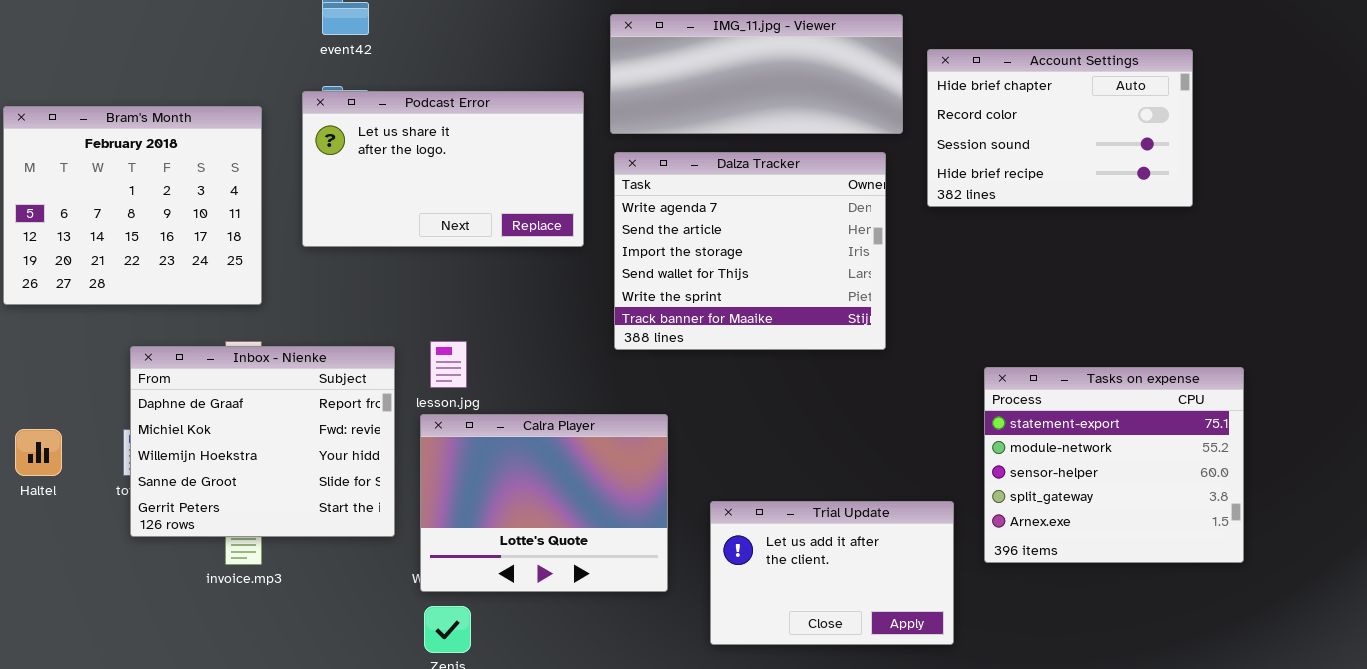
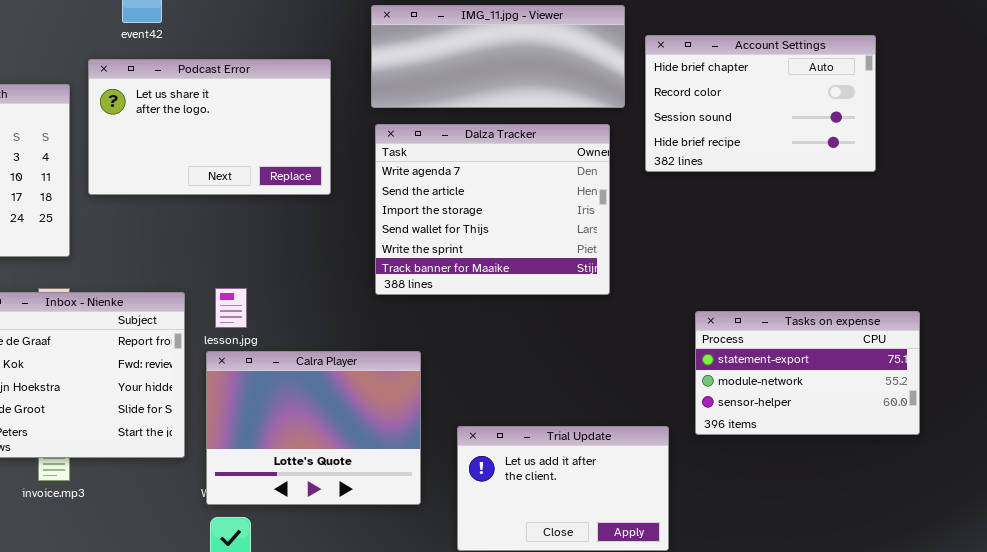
Podcast Error: [302,91,584,247] -> [88,59,331,195], moved
Tasks on expense: [984,367,1244,563] -> [695,311,920,435], resized

